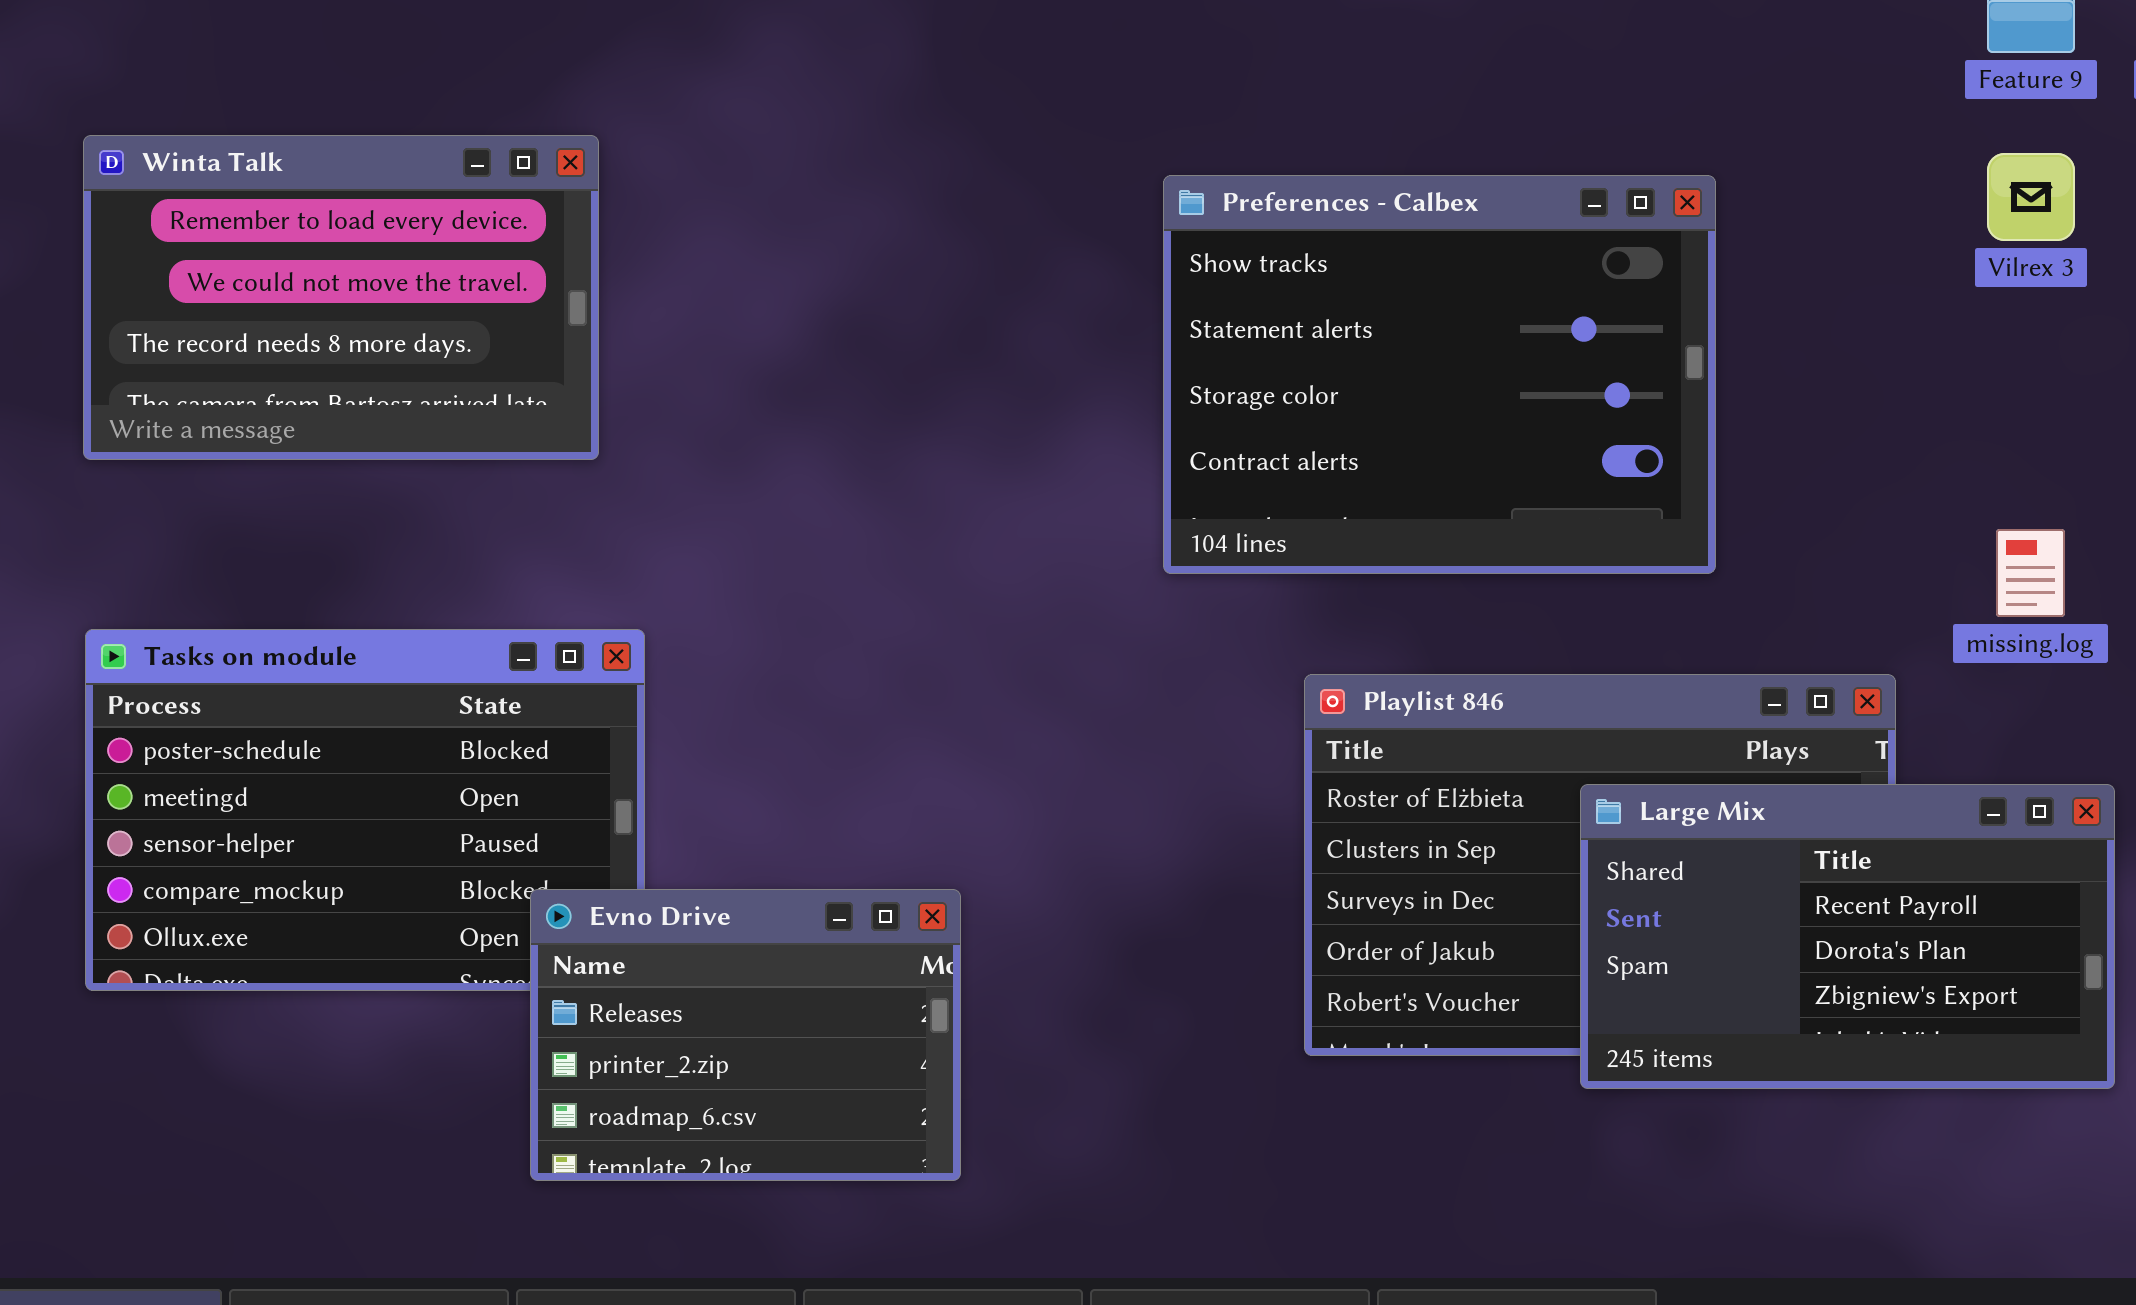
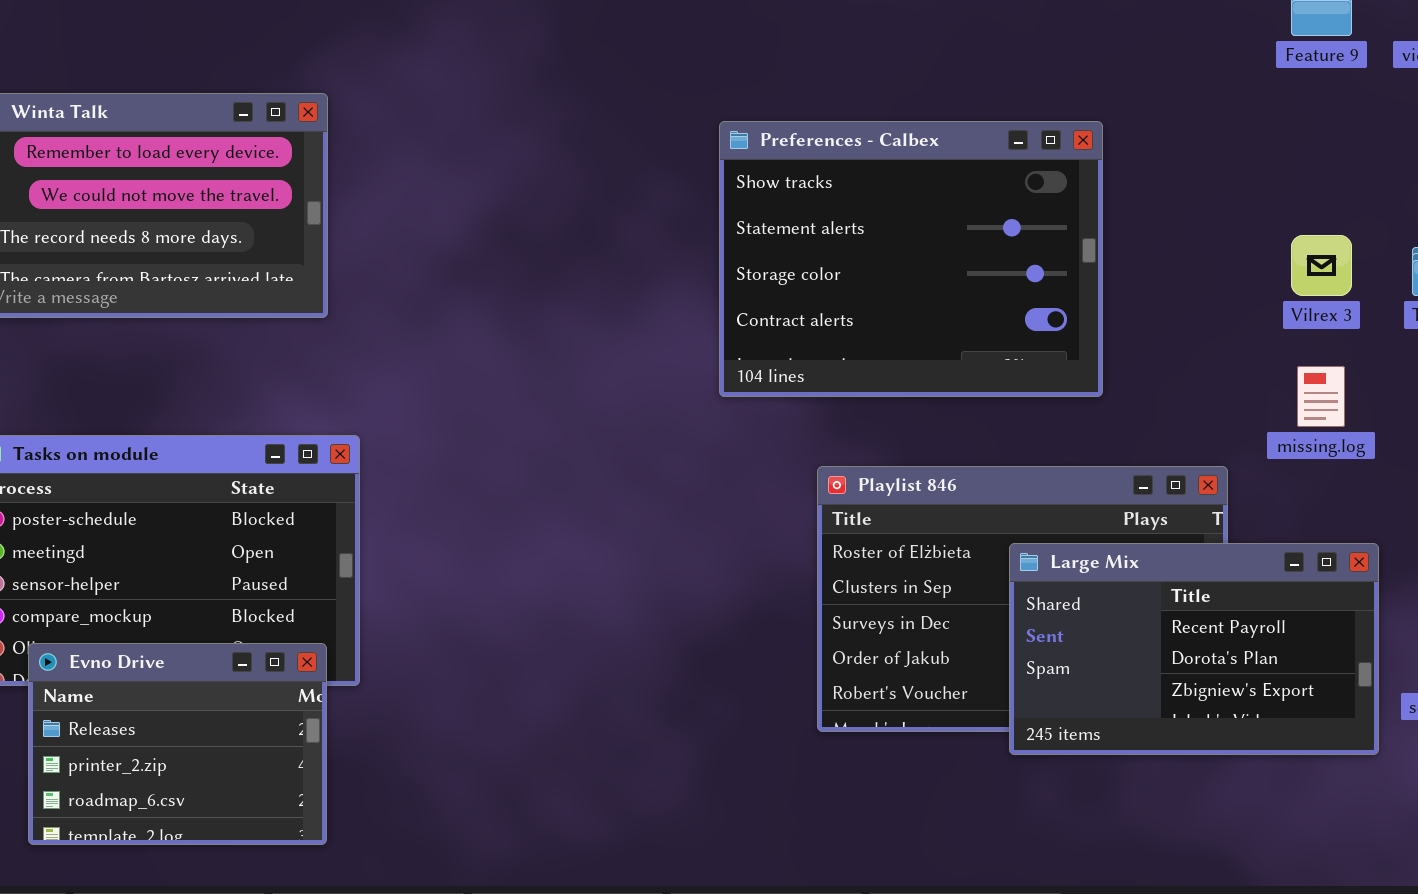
Vilrex 3: [1987,153,2075,241] -> [1291,235,1352,296], moved
Evno Drive: [530,889,961,1181] -> [28,643,327,845], moved

